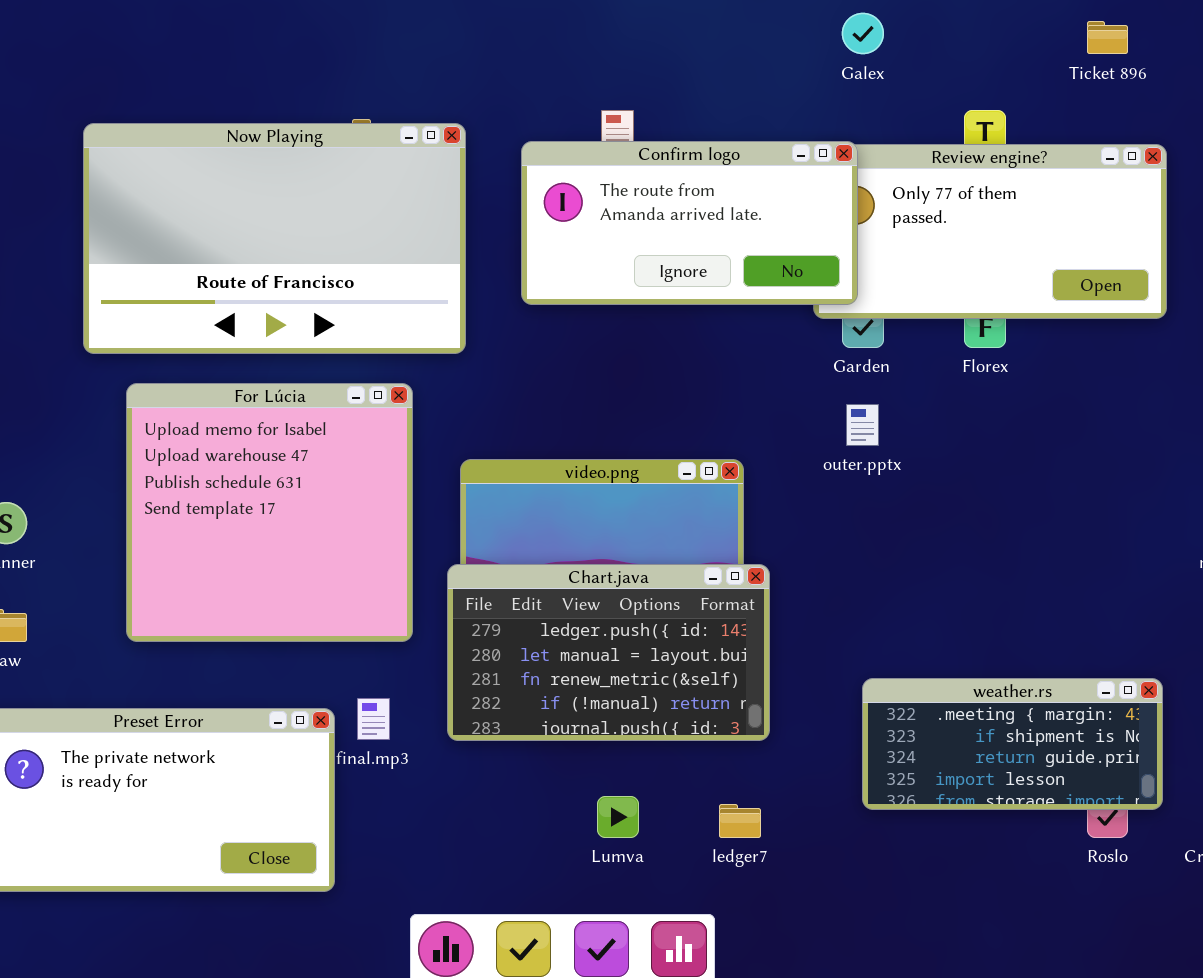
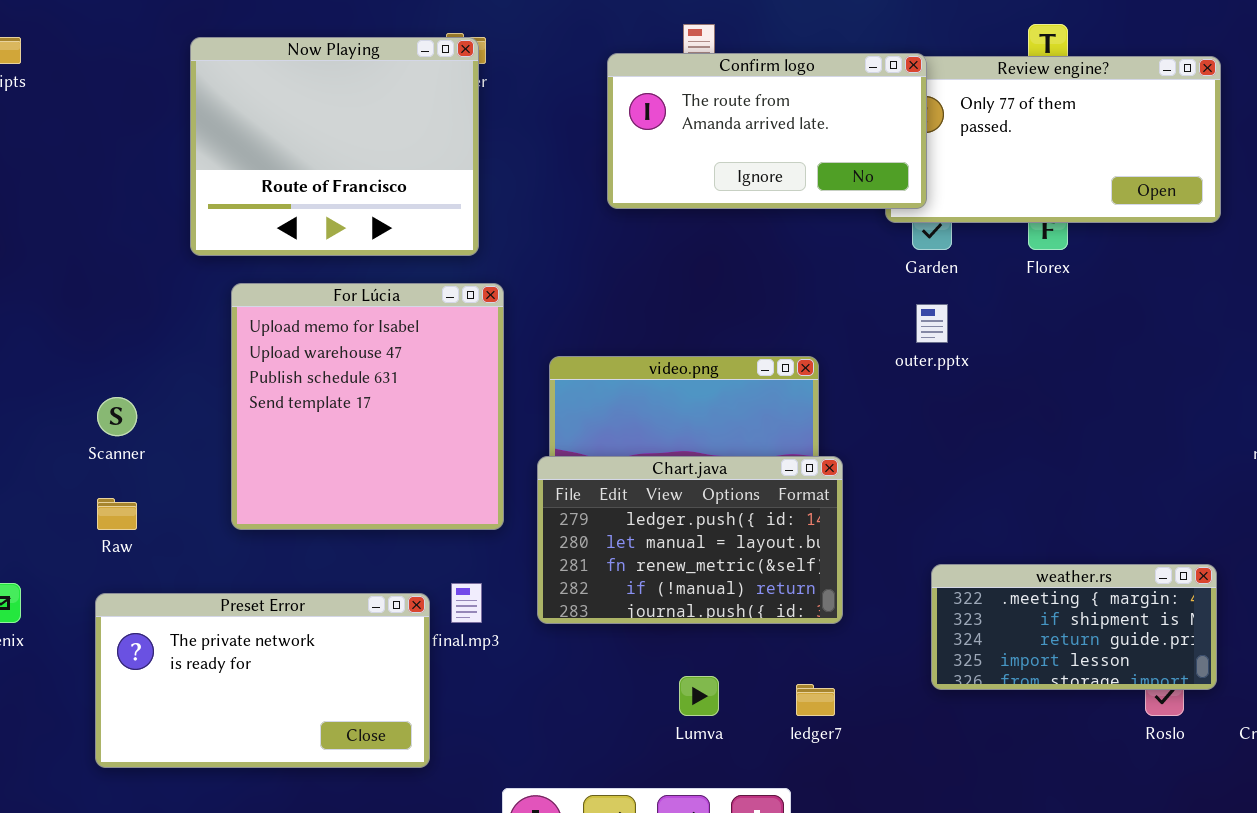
Now Playing: [83,123,466,354] -> [190,37,479,256], resized

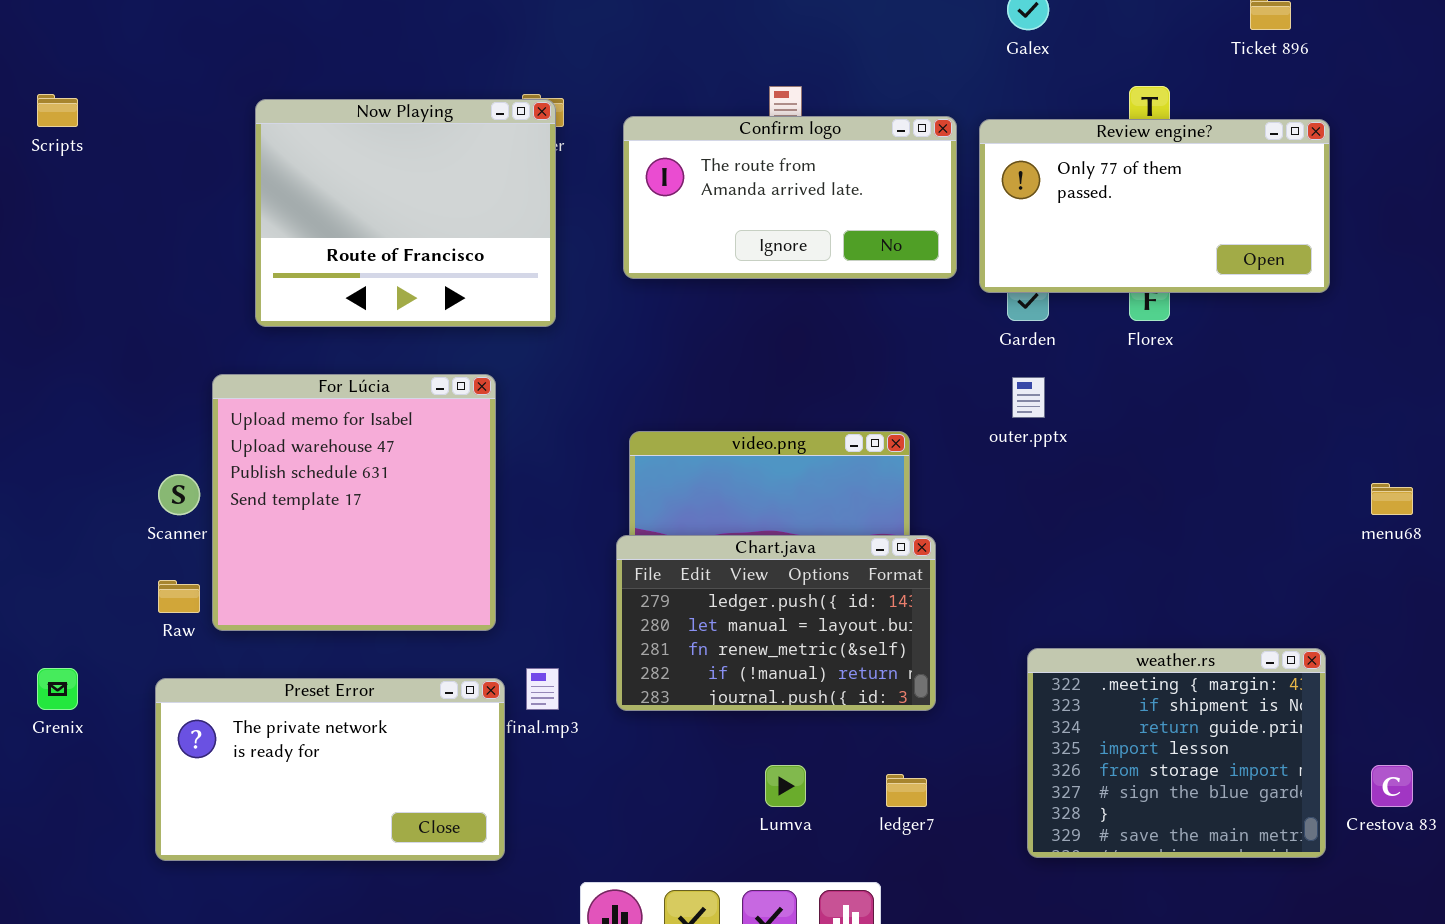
Confirm logo: [607,53,927,209] -> [623,116,957,279], moved
For Lúcia: [231,283,504,530] -> [212,374,496,631], moved
weather.rs: [931,564,1217,690] -> [1027,648,1326,858], resized

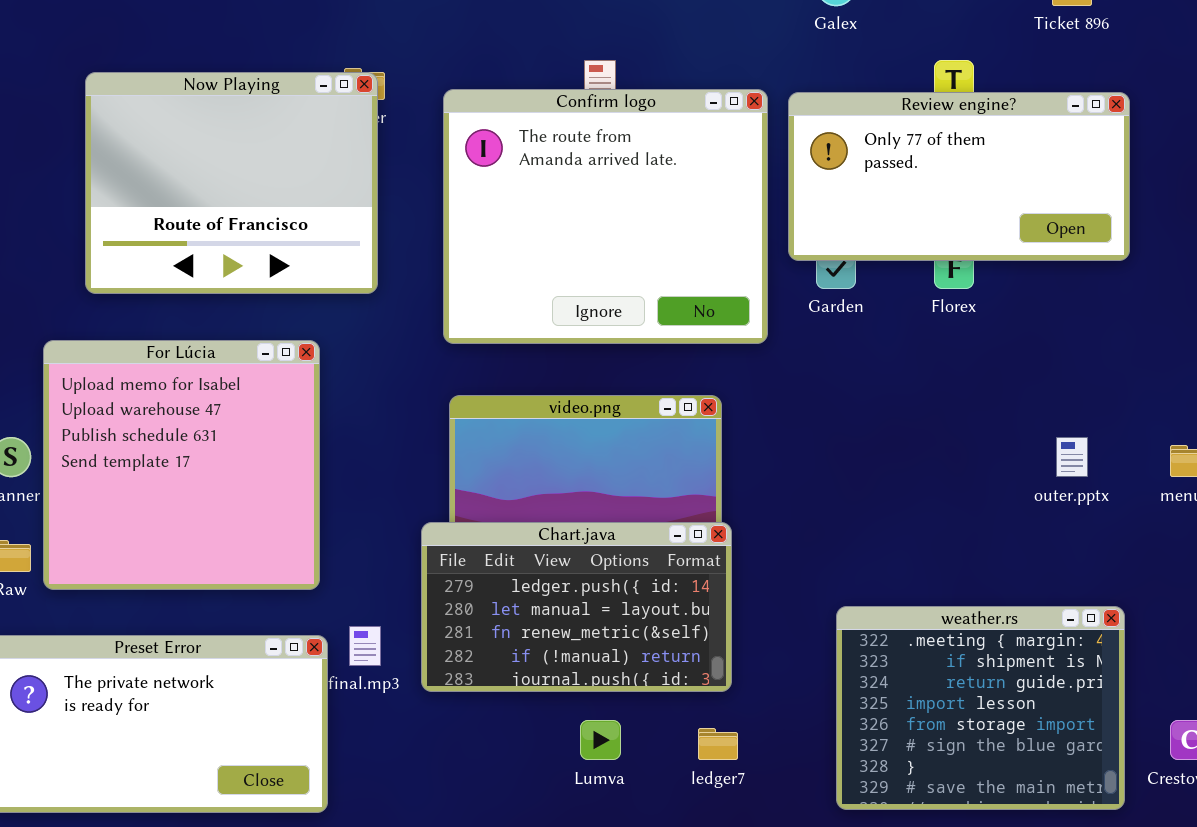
Confirm logo: [623,116,957,279] -> [443,89,768,344], resized
outer.pptx: [1012,377,1045,418] -> [1056,437,1088,477], moved
Chart.java: [616,535,936,711] -> [421,522,732,692], moved

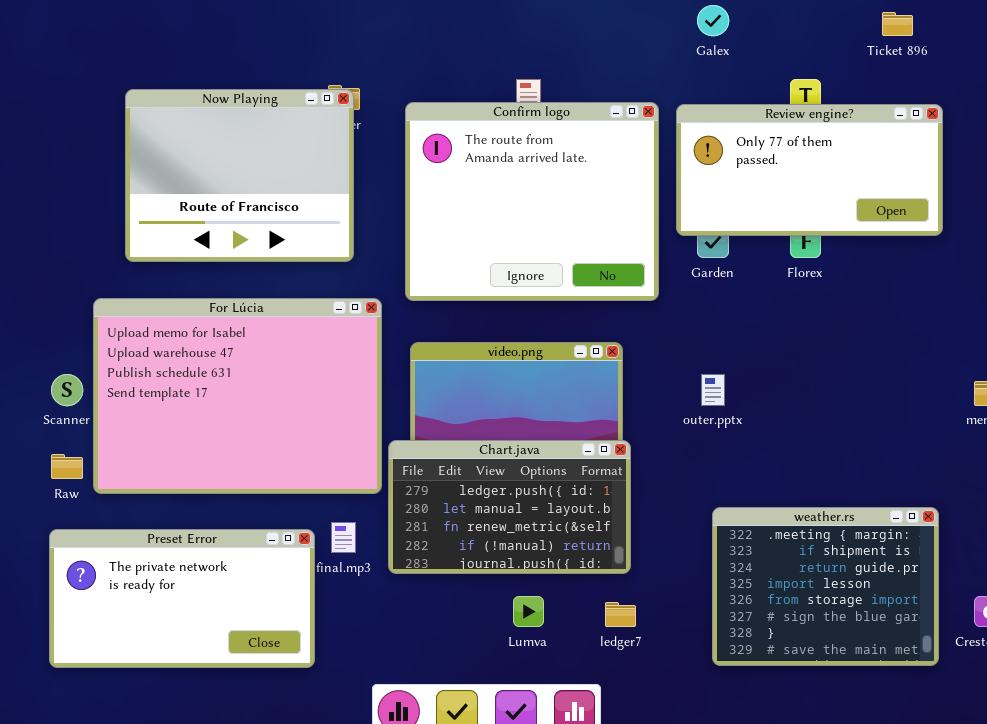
For Lúcia: [43,340,320,590] -> [93,298,382,494], resized
outer.pptx: [1056,437,1088,477] -> [701,374,725,406], moved

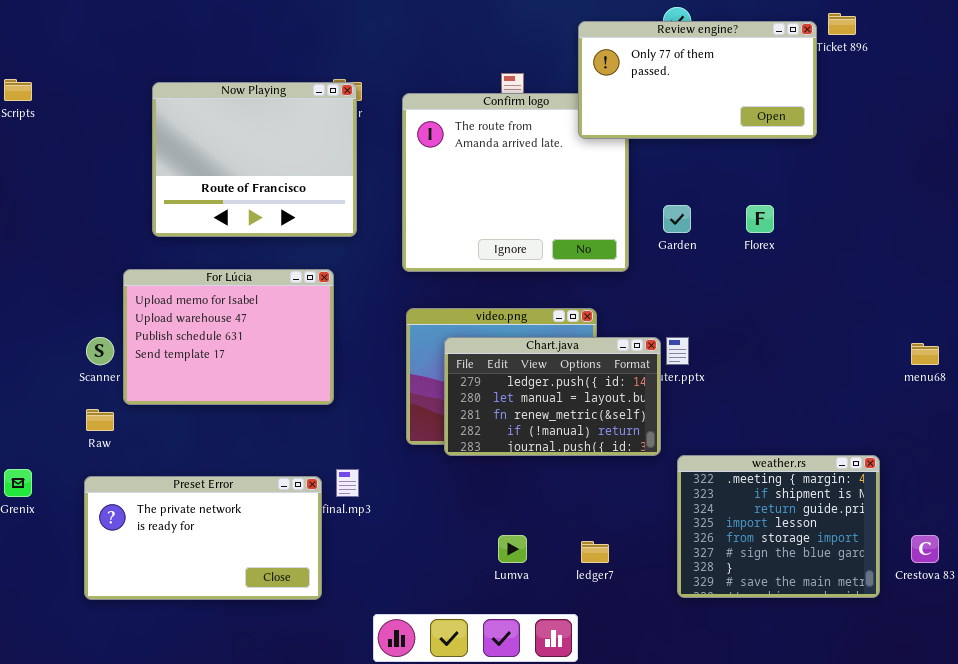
Review engine?: [676,104,943,236] -> [578,21,817,139], moved
For Lúcia: [93,298,382,494] -> [123,269,334,405], resized
Chart.java: [388,440,631,574] -> [444,337,661,456], moved

